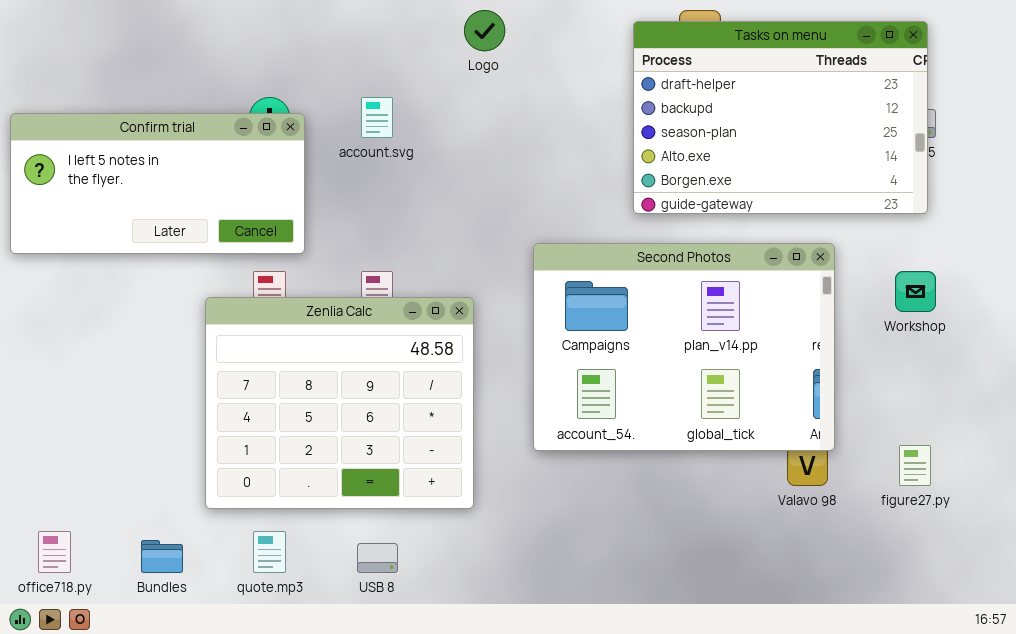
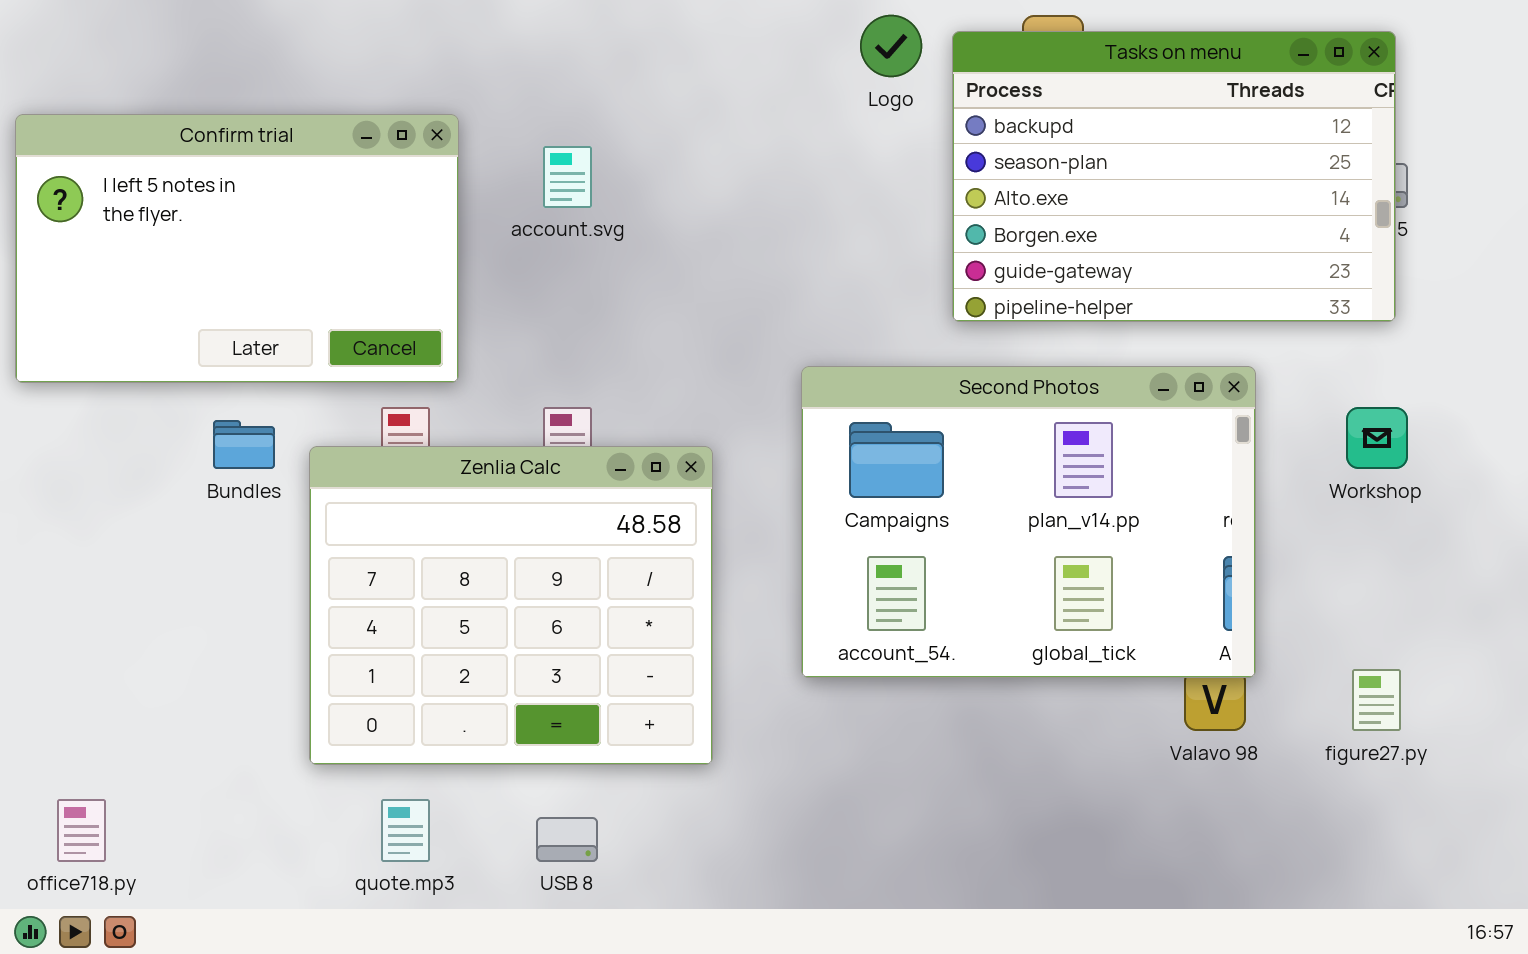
Logo: [464,10,505,51] -> [860,15,922,77], moved
Tasks on menu: [633,21,928,214] -> [952,31,1396,322], scrolled down 1 row
Confirm trial: [10,113,305,254] -> [15,114,459,383], resized
Bundles: [141,540,183,573] -> [213,420,275,469], moved

